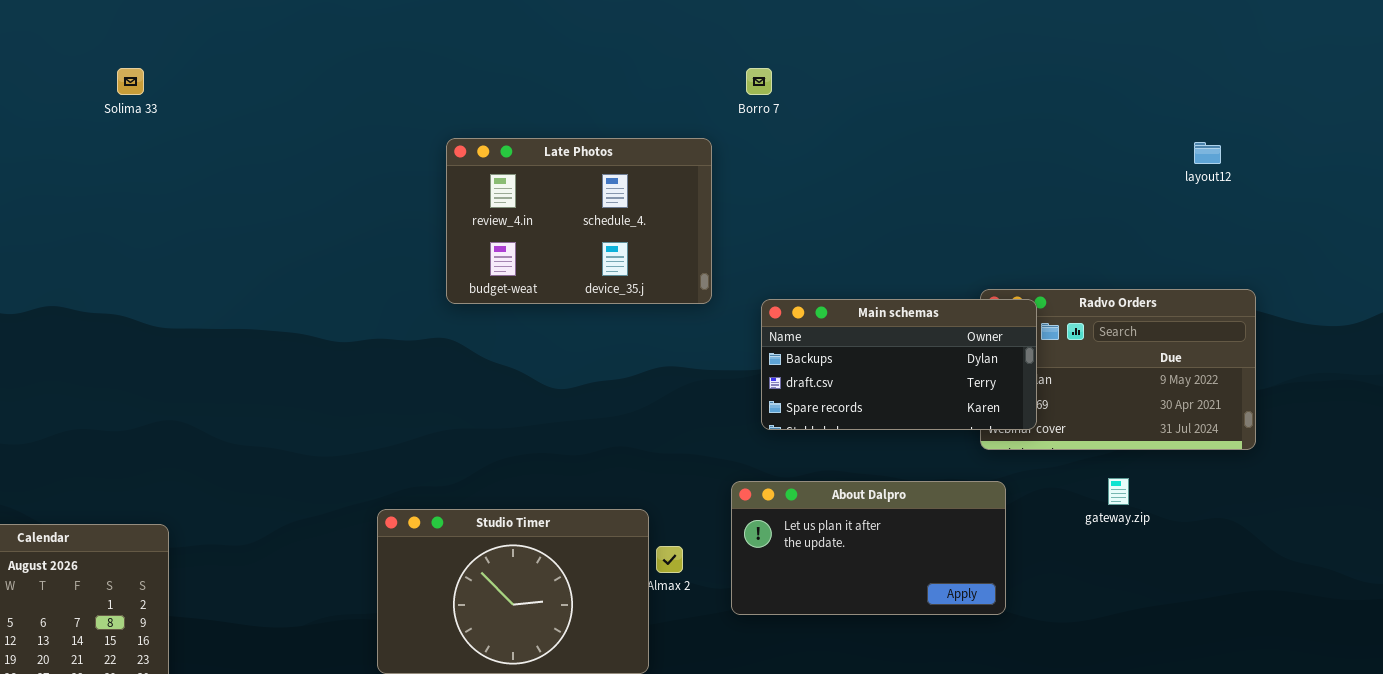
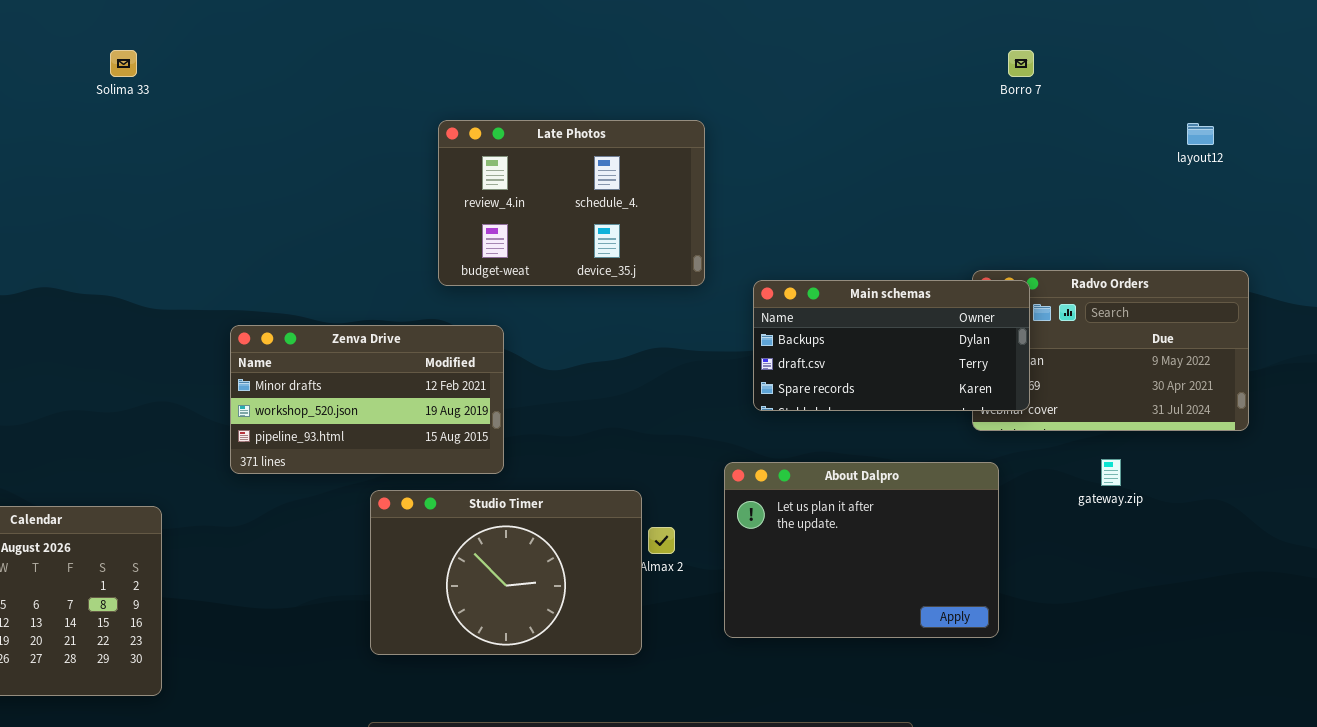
Borro 7: [746,68,772,95] -> [1008,50,1034,77], moved
Zenva Drive: none -> [230,325,504,474], opened
About Dalpro: [731,481,1006,615] -> [724,462,999,638], resized

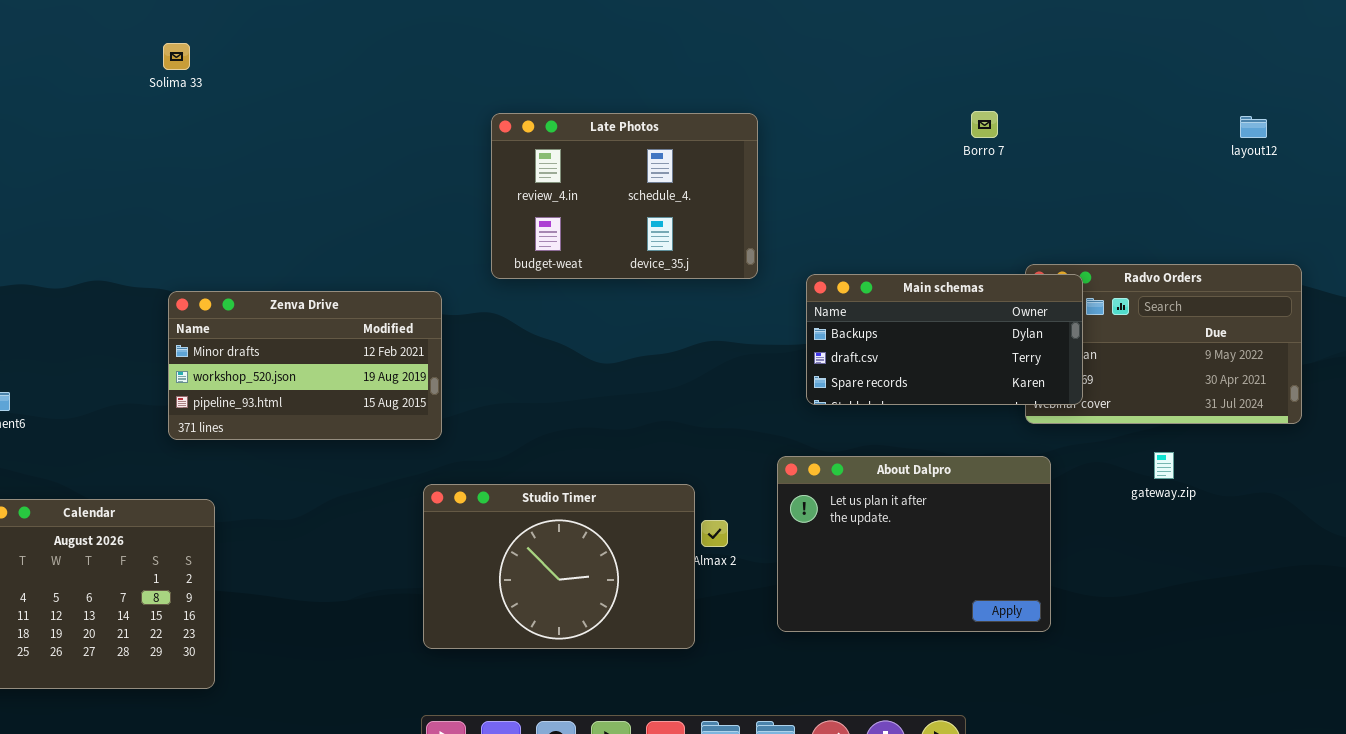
Borro 7: [1008,50,1034,77] -> [971,111,998,138], moved
Zenva Drive: [230,325,504,474] -> [168,291,442,440], moved

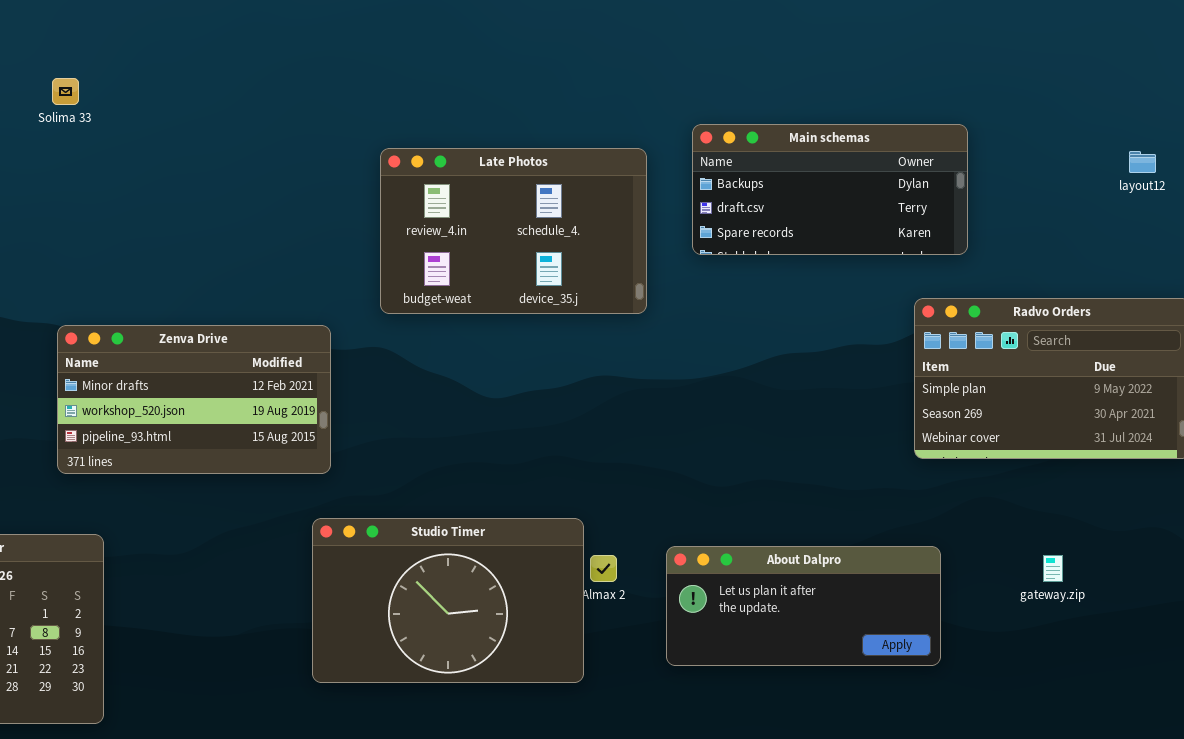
Main schemas: [806,274,1083,405] -> [692,124,968,255], moved
gateway.zip: [1154,452,1174,479] -> [1043,555,1063,582], moved
About Dalpro: [777,456,1051,632] -> [666,546,941,666], resized

